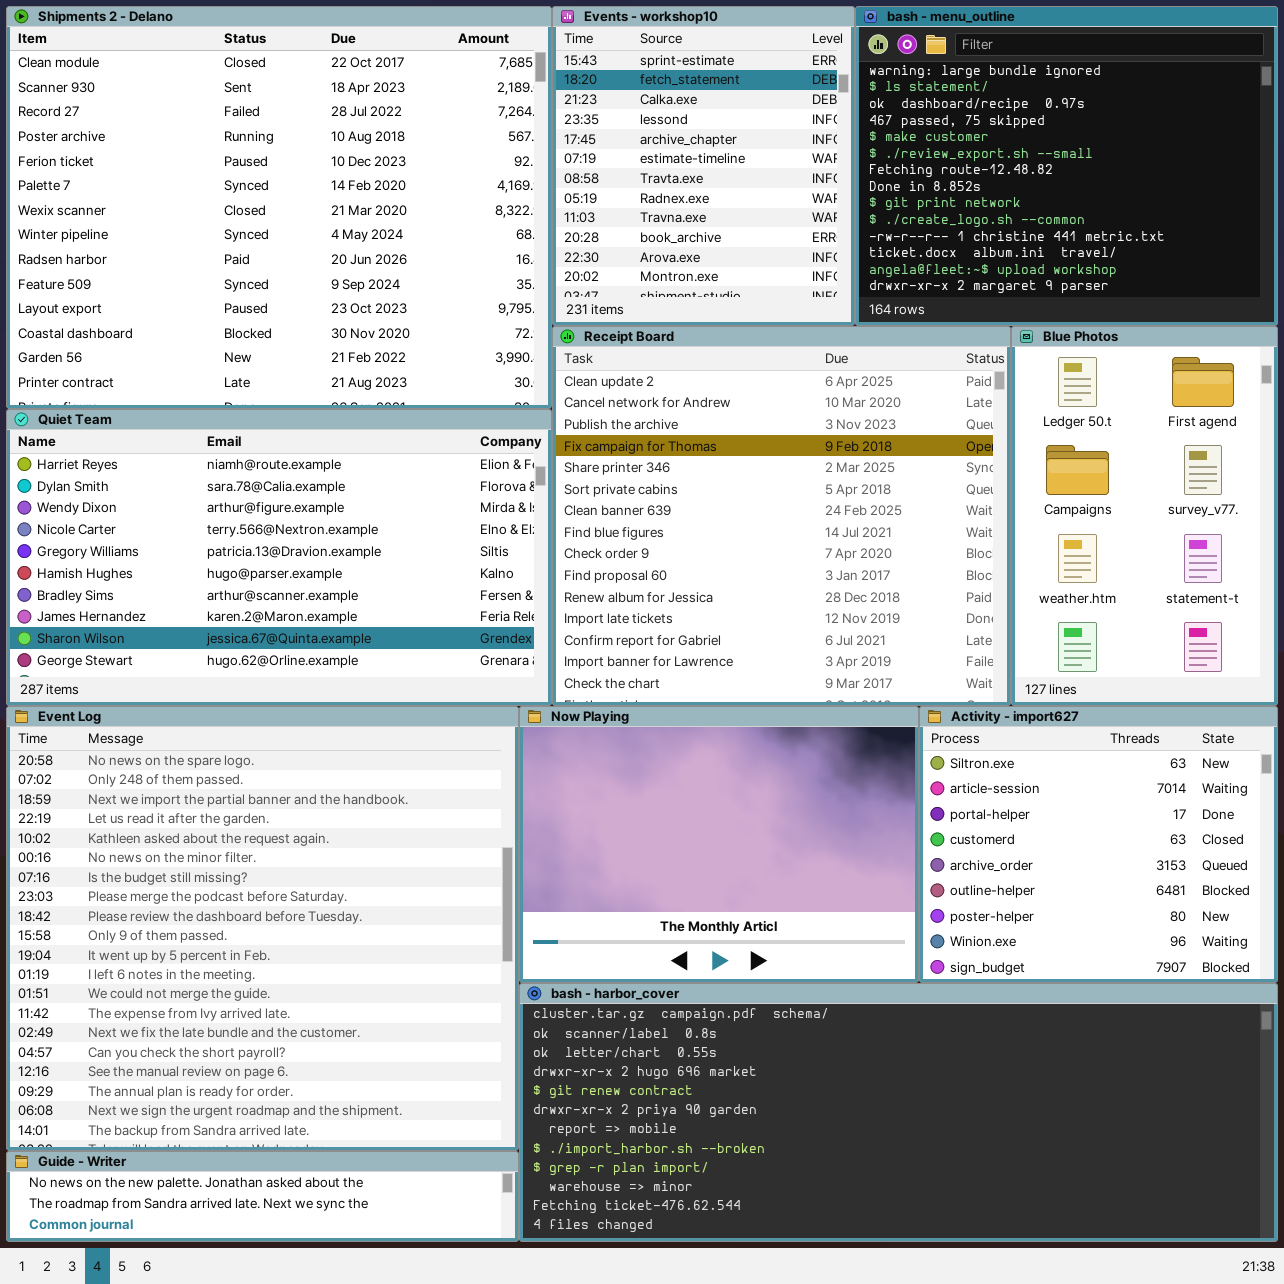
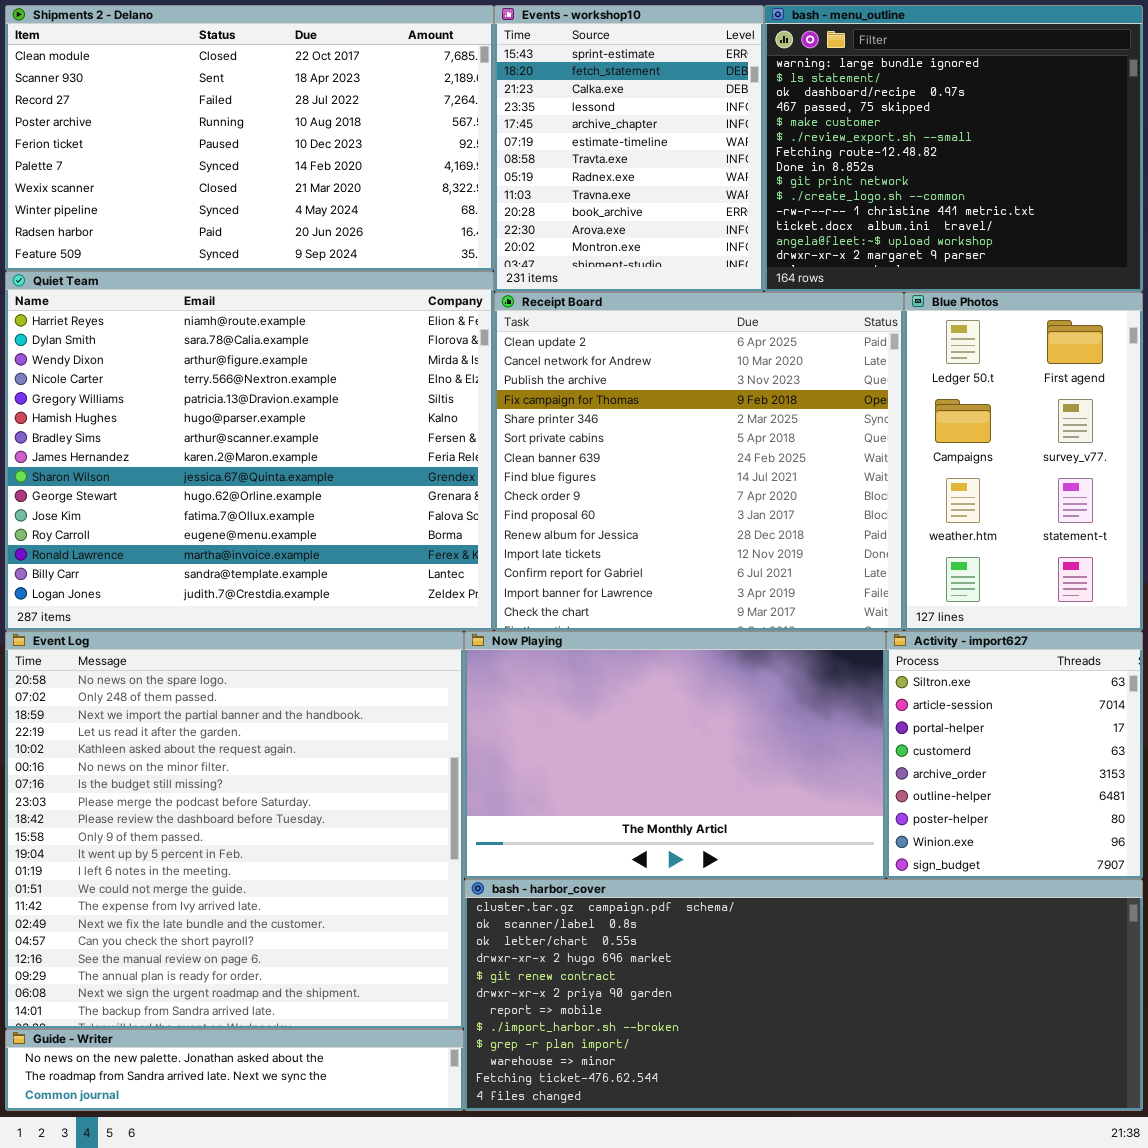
Shipments 2 - Delano: [6,6,552,409] -> [5,5,494,271], resized
Quiet Team: [6,409,552,706] -> [5,271,494,631], resized
Now Playing: [519,706,919,983] -> [464,631,886,879], resized
Activity - import627: [919,706,1278,983] -> [886,631,1143,879], resized

